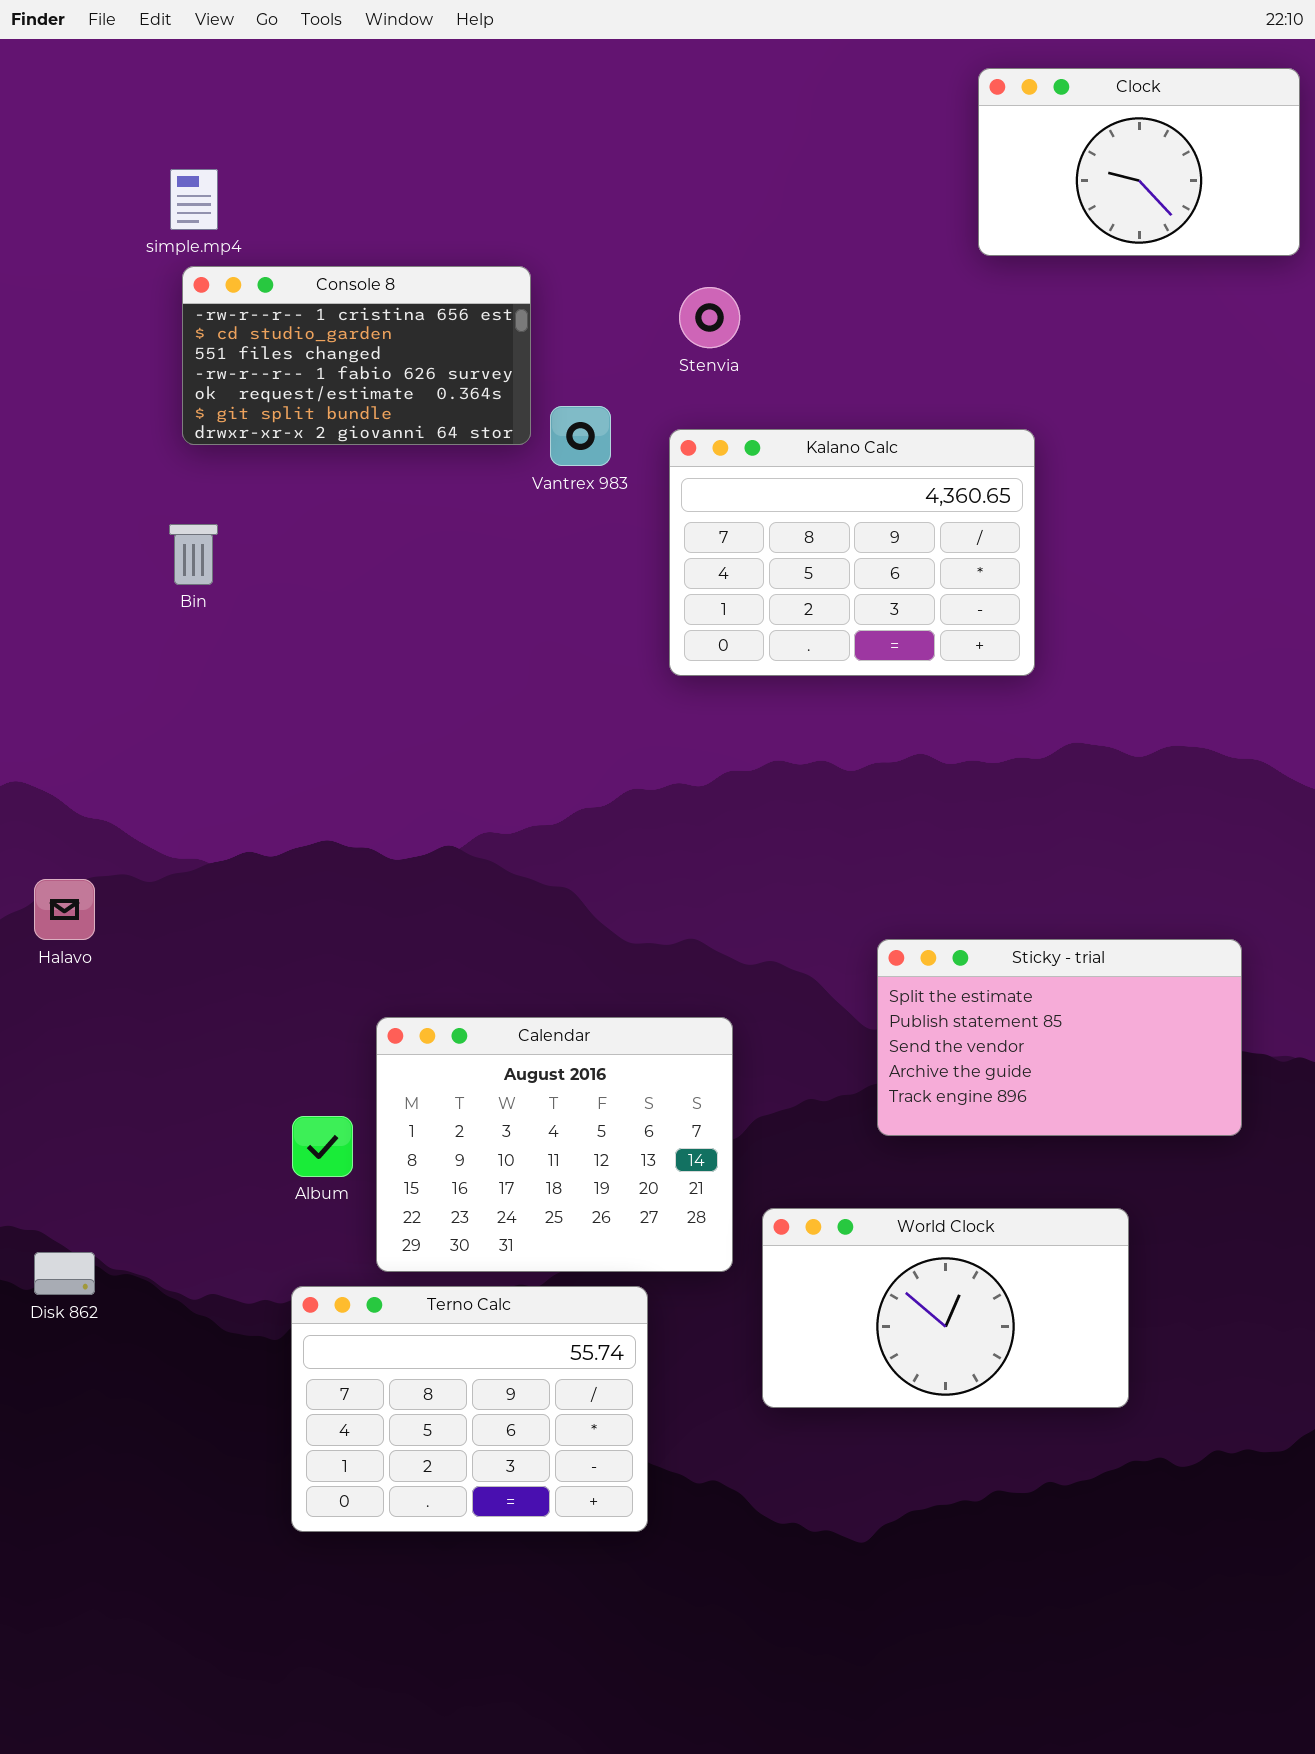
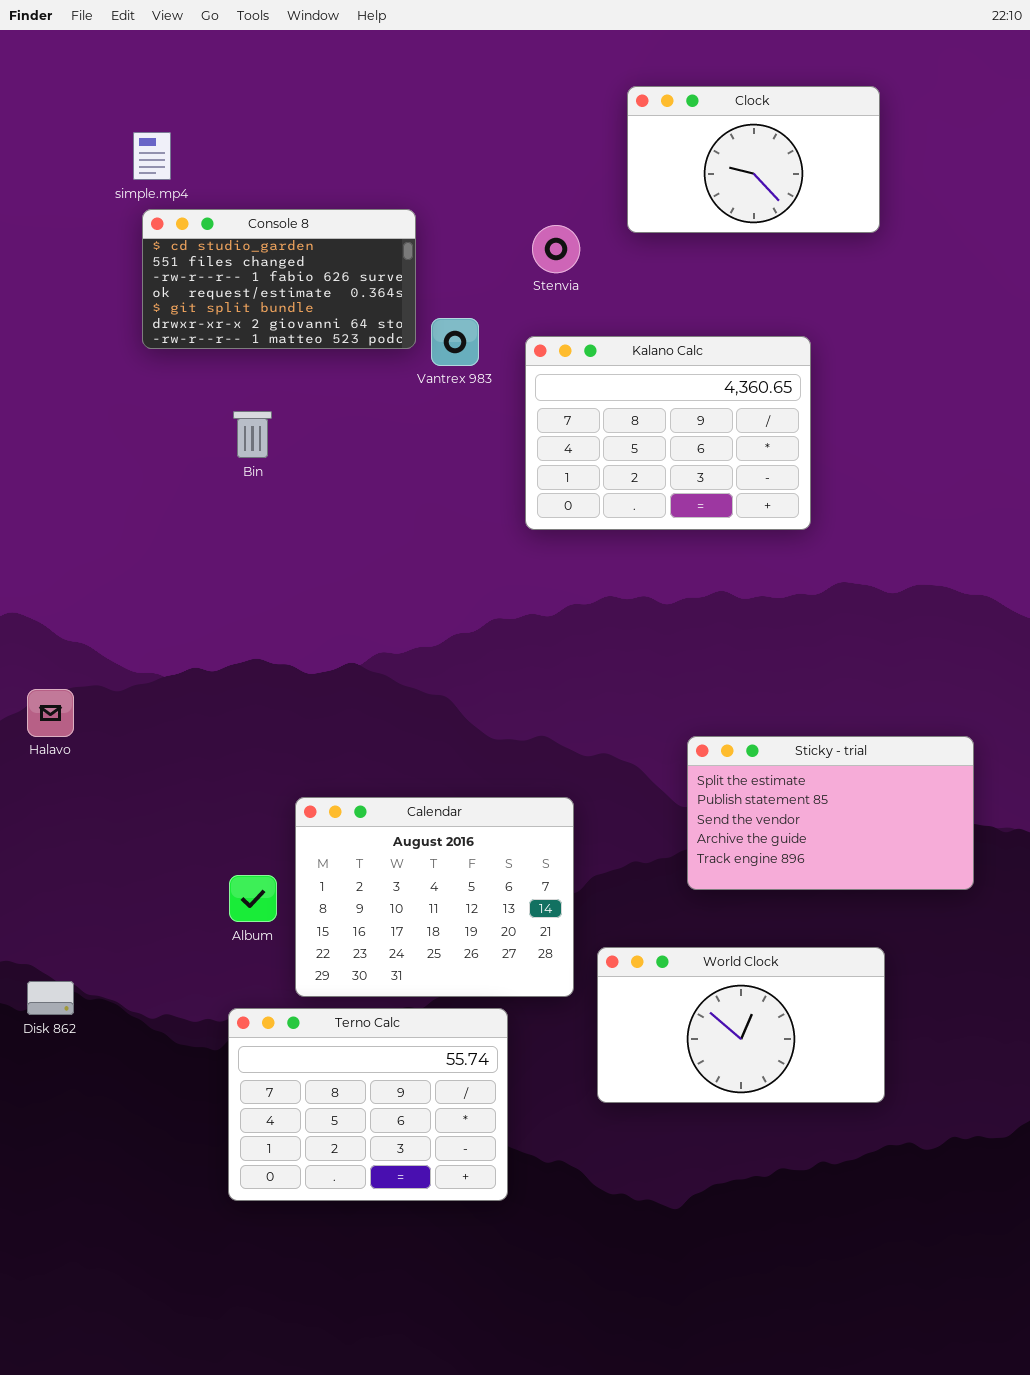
Clock: [978,68,1300,256] -> [627,86,880,233], moved
Console 8: [182,266,531,445] -> [142,209,416,349], scrolled down 1 row
Bin: [169,524,218,585] -> [233,411,272,458], moved

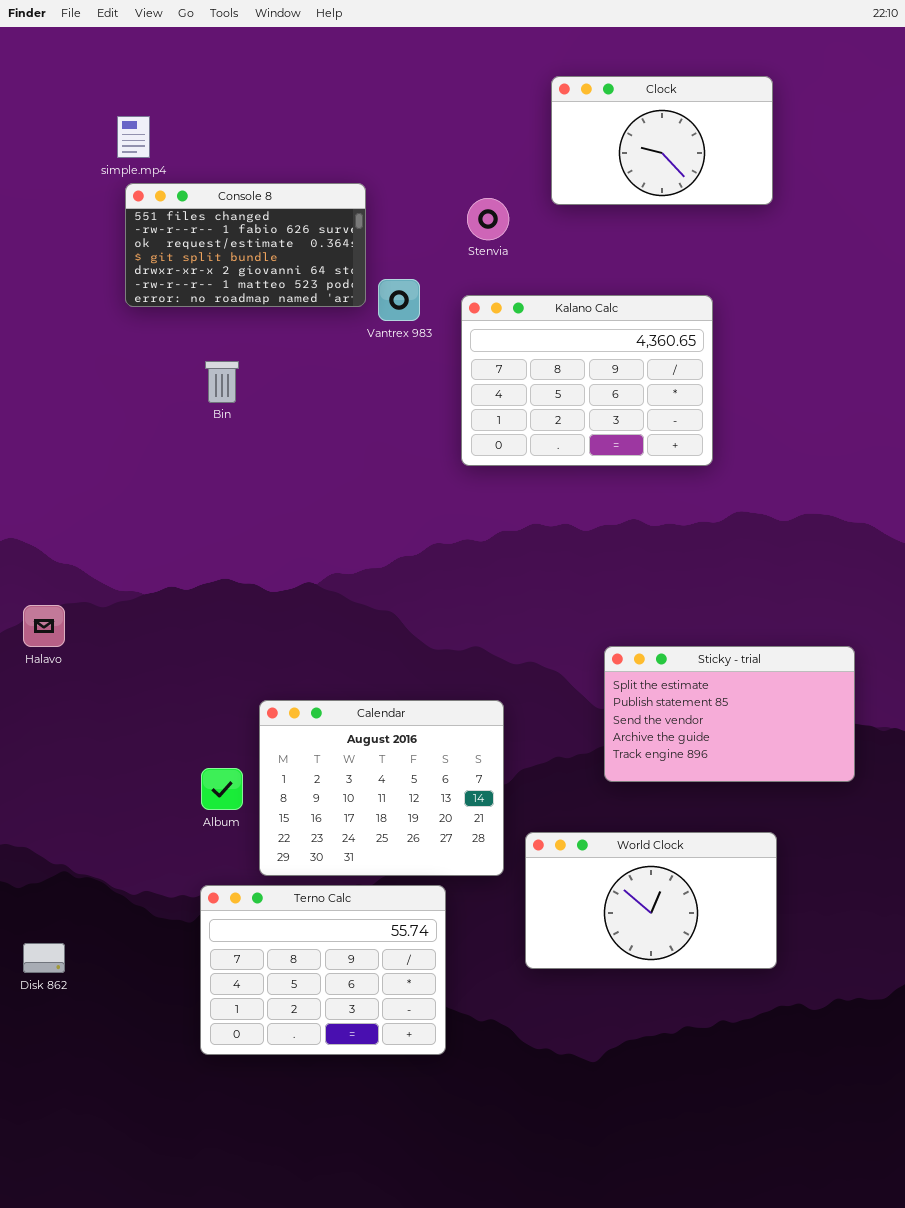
Console 8: [142,209,416,349] -> [125,183,366,307], scrolled down 1 row
Disk 862: [27,981,74,1015] -> [23,943,65,973], moved

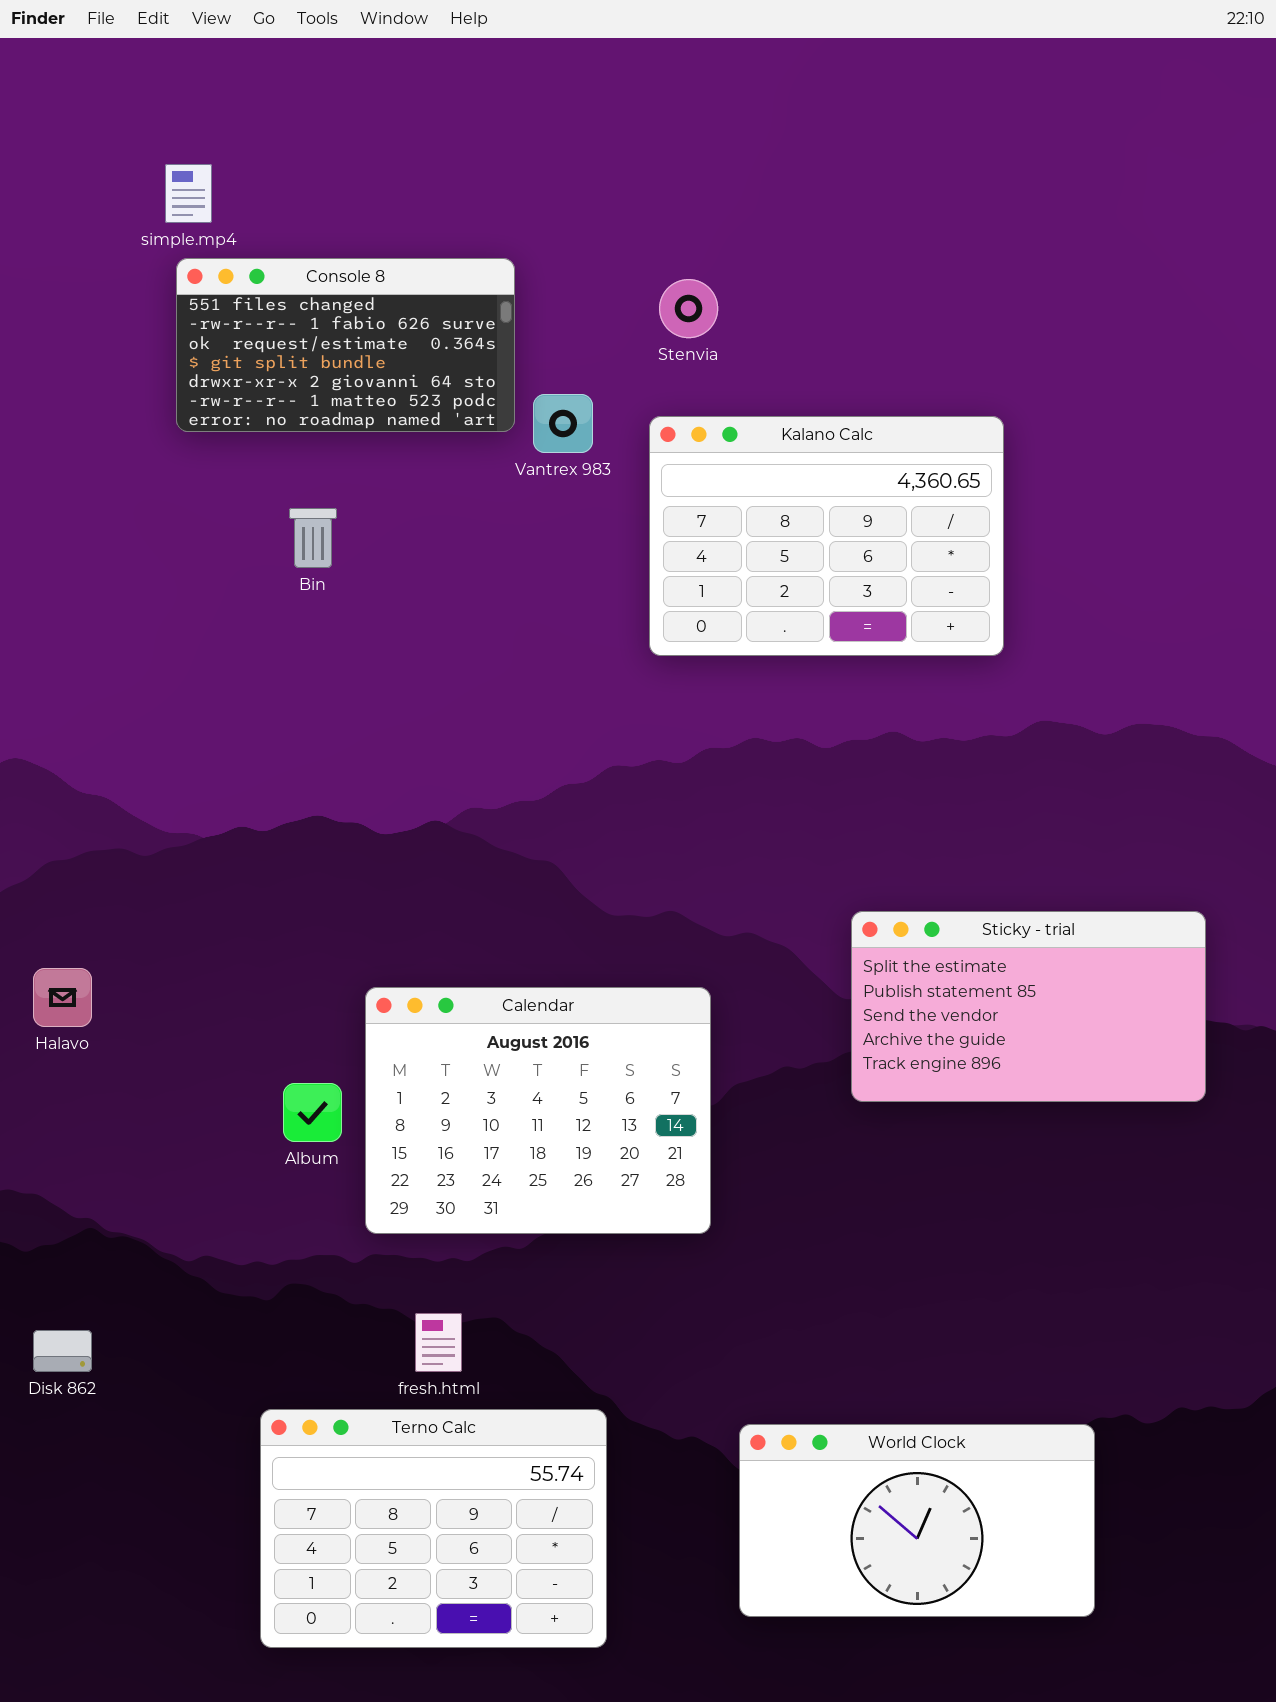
Clock: [551,76,773,205] -> none, closed
Halavo: [23,605,65,647] -> [33,968,92,1027], moved
World Clock: [525,832,777,969] -> [739,1424,1095,1617], moved
Terno Calc: [200,885,446,1055] -> [260,1409,607,1648], moved

